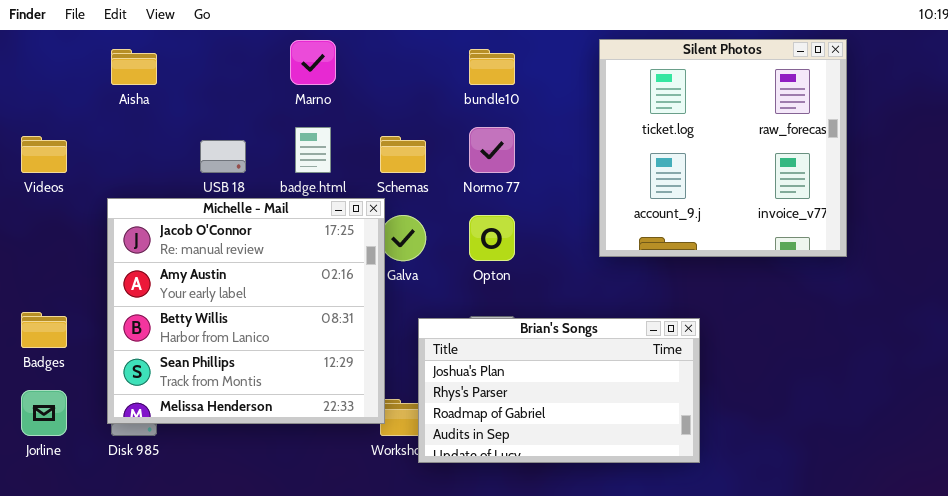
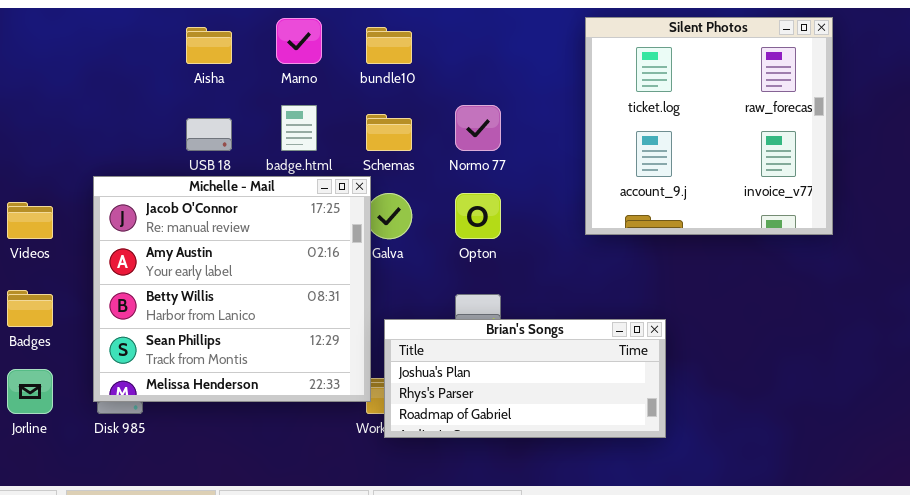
Aisha: [111,49,157,85] -> [186,27,232,64], moved
bundle10: [469,49,515,85] -> [366,27,412,64], moved
Videos: [21,136,67,173] -> [7,202,53,239], moved
Brian's Songs: [418,318,700,463] -> [384,319,666,438], moved, resized

